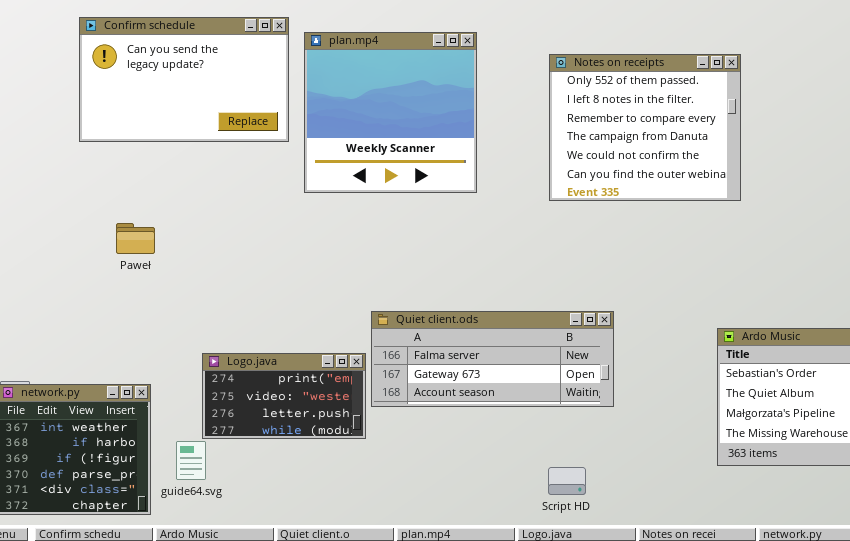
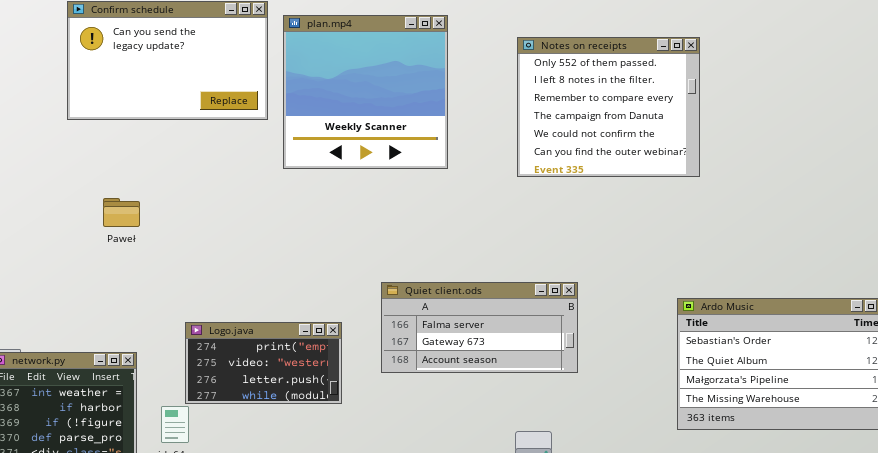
Quiet client.ods: [371,311,614,407] -> [381,282,578,373], resized

